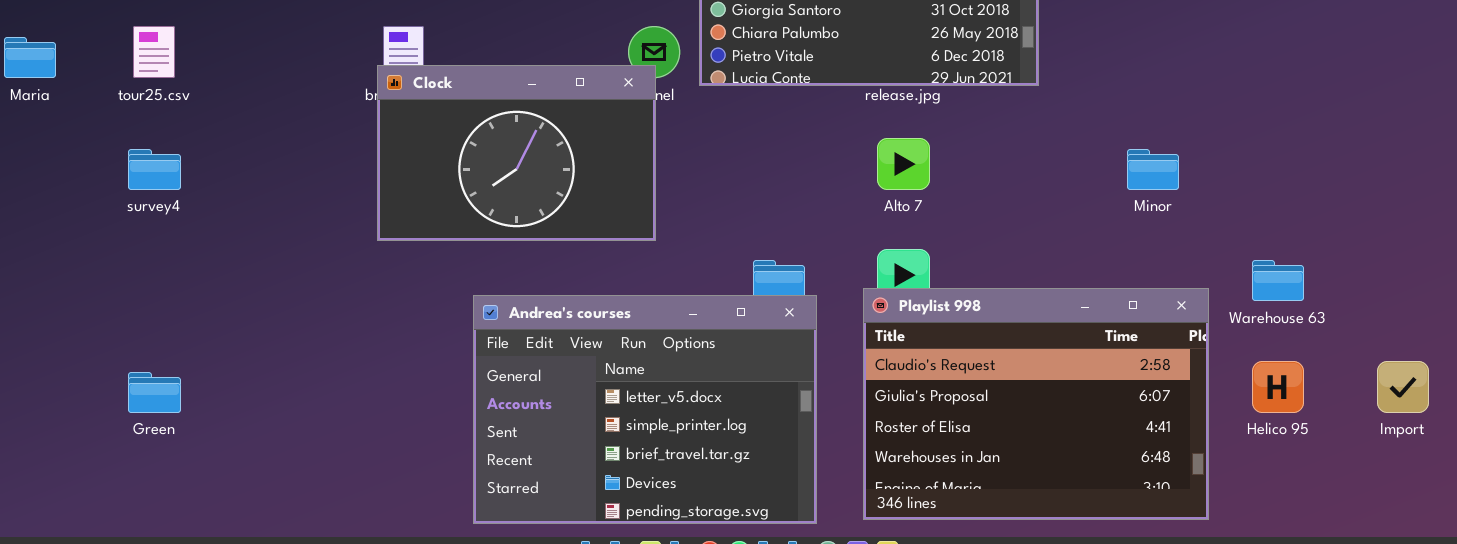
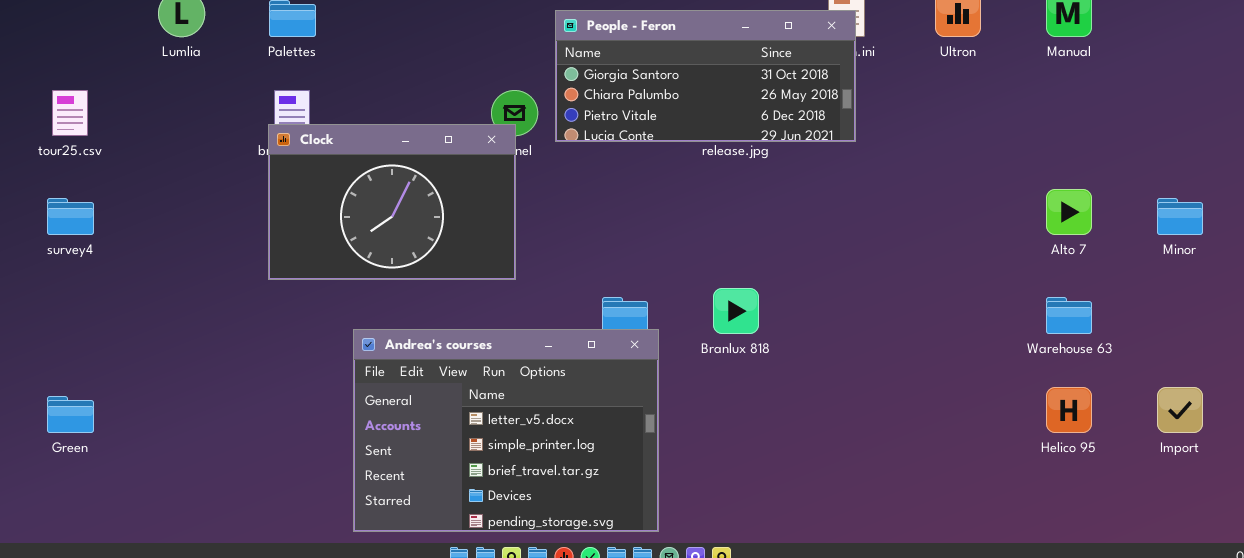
Alto 7: [877,138,930,190] -> [1046,189,1092,235], moved
Minor: [1127,149,1179,190] -> [1157,198,1203,235], moved
Playlist 998: [863,288,1209,520] -> none, closed

